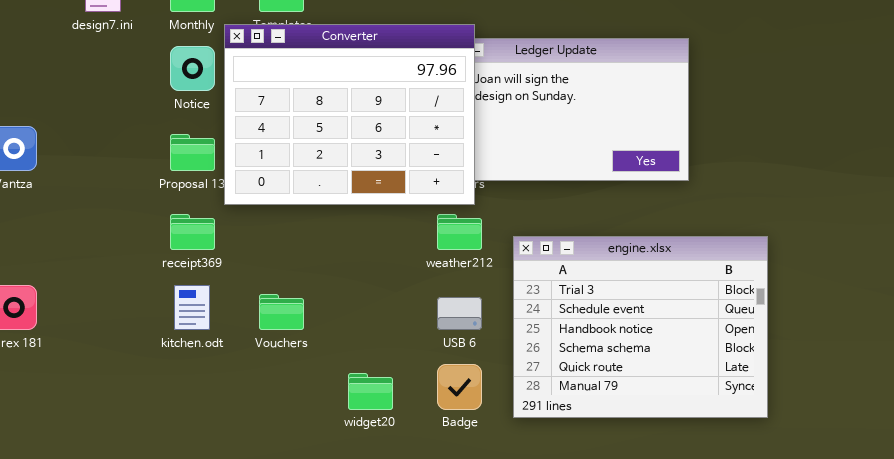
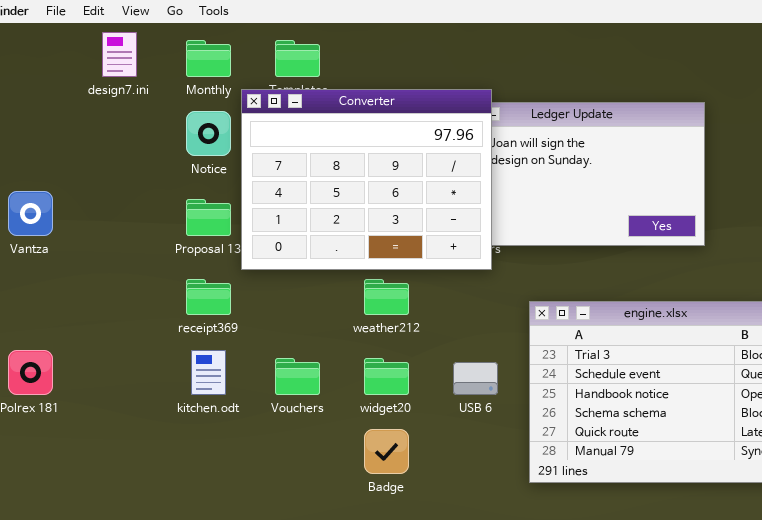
weather212: [437,214,482,250] -> [364,279,409,315], moved
Badge: [437,364,482,410] -> [364,429,409,474], moved
widget20: [348,373,393,410] -> [364,358,409,395], moved

